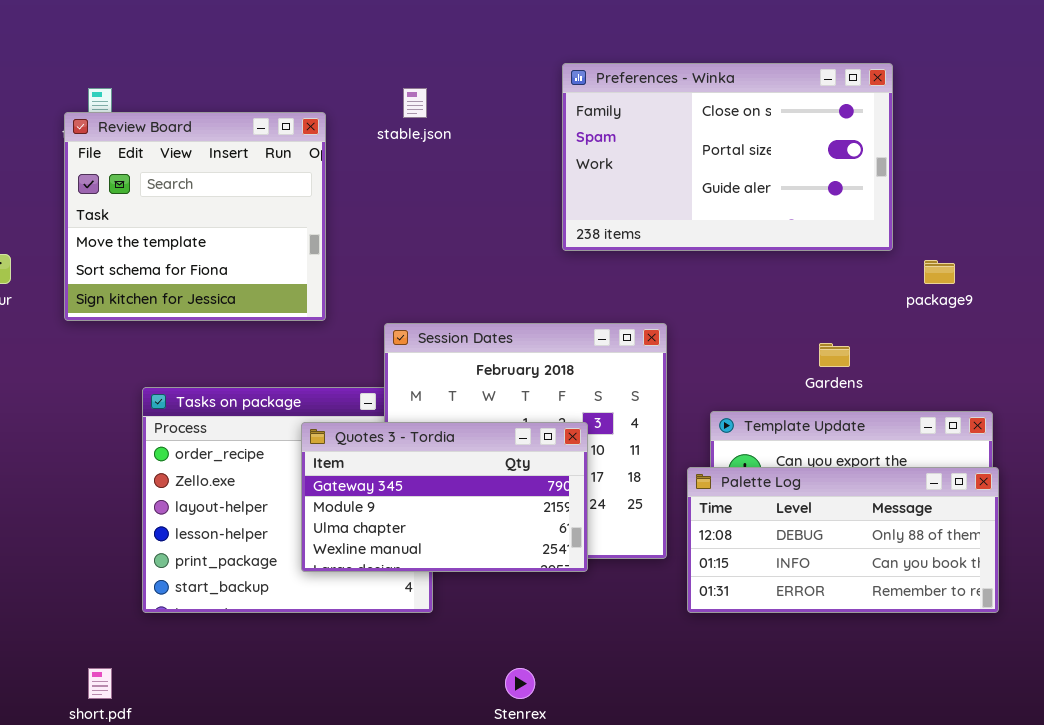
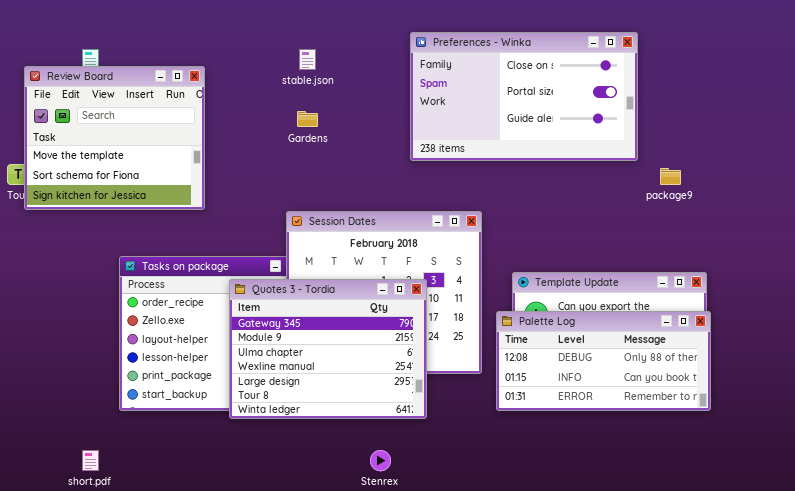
Review Board: [64,112,326,321] -> [24,66,205,210], moved
Gardens: [819,343,850,367] -> [297,111,318,127], moved
Quotes 3 - Tordia: [301,422,588,572] -> [229,279,427,419], resized

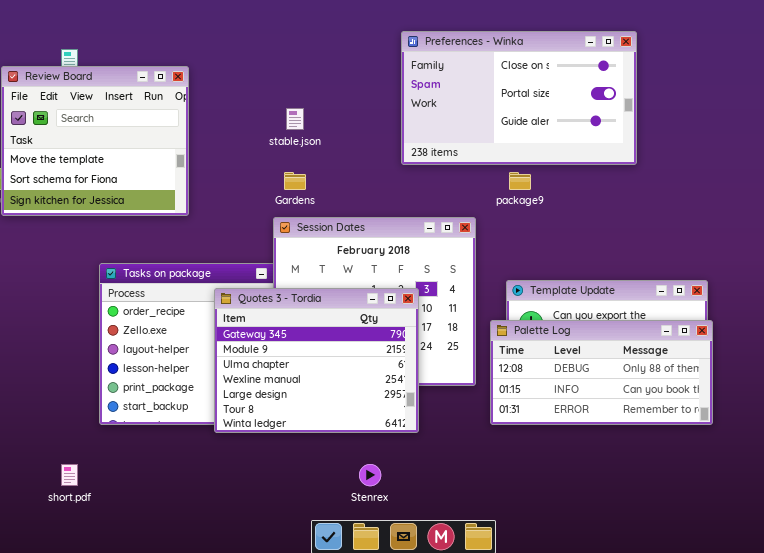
stable.json: [299,49,316,70] -> [286,108,304,130], moved
Gardens: [297,111,318,127] -> [284,172,306,190], moved
package9: [660,168,681,185] -> [509,172,531,190], moved

